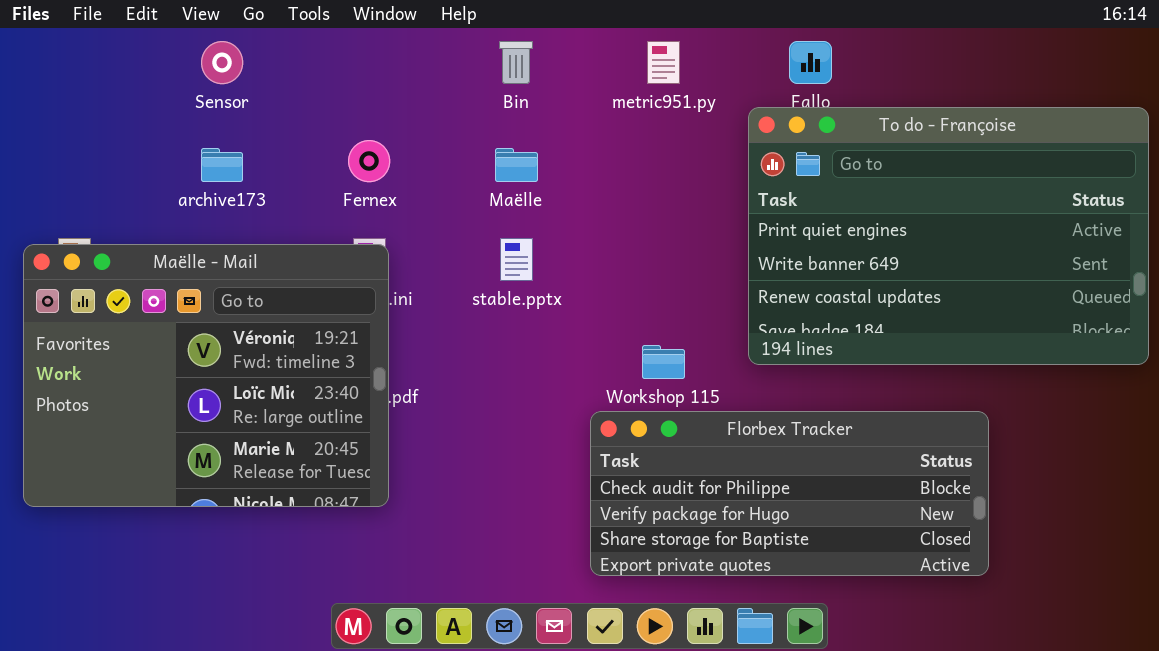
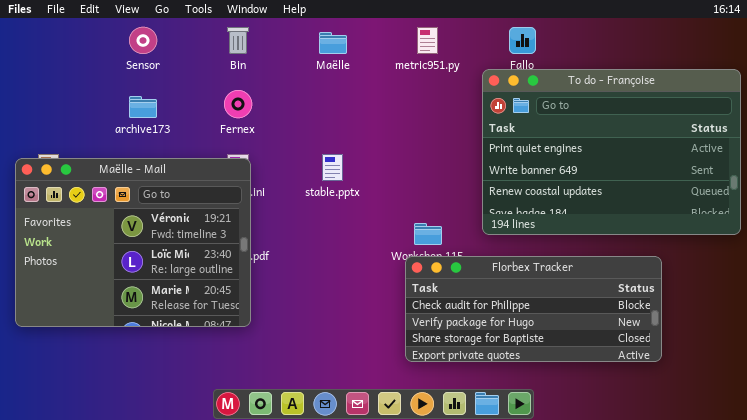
Bin: [499,41,533,84] -> [227,27,249,54], moved
Maëlle: [495,148,538,182] -> [319,32,347,54], moved
Florbex Tracker: [590,411,989,576] -> [405,256,662,362], moved

